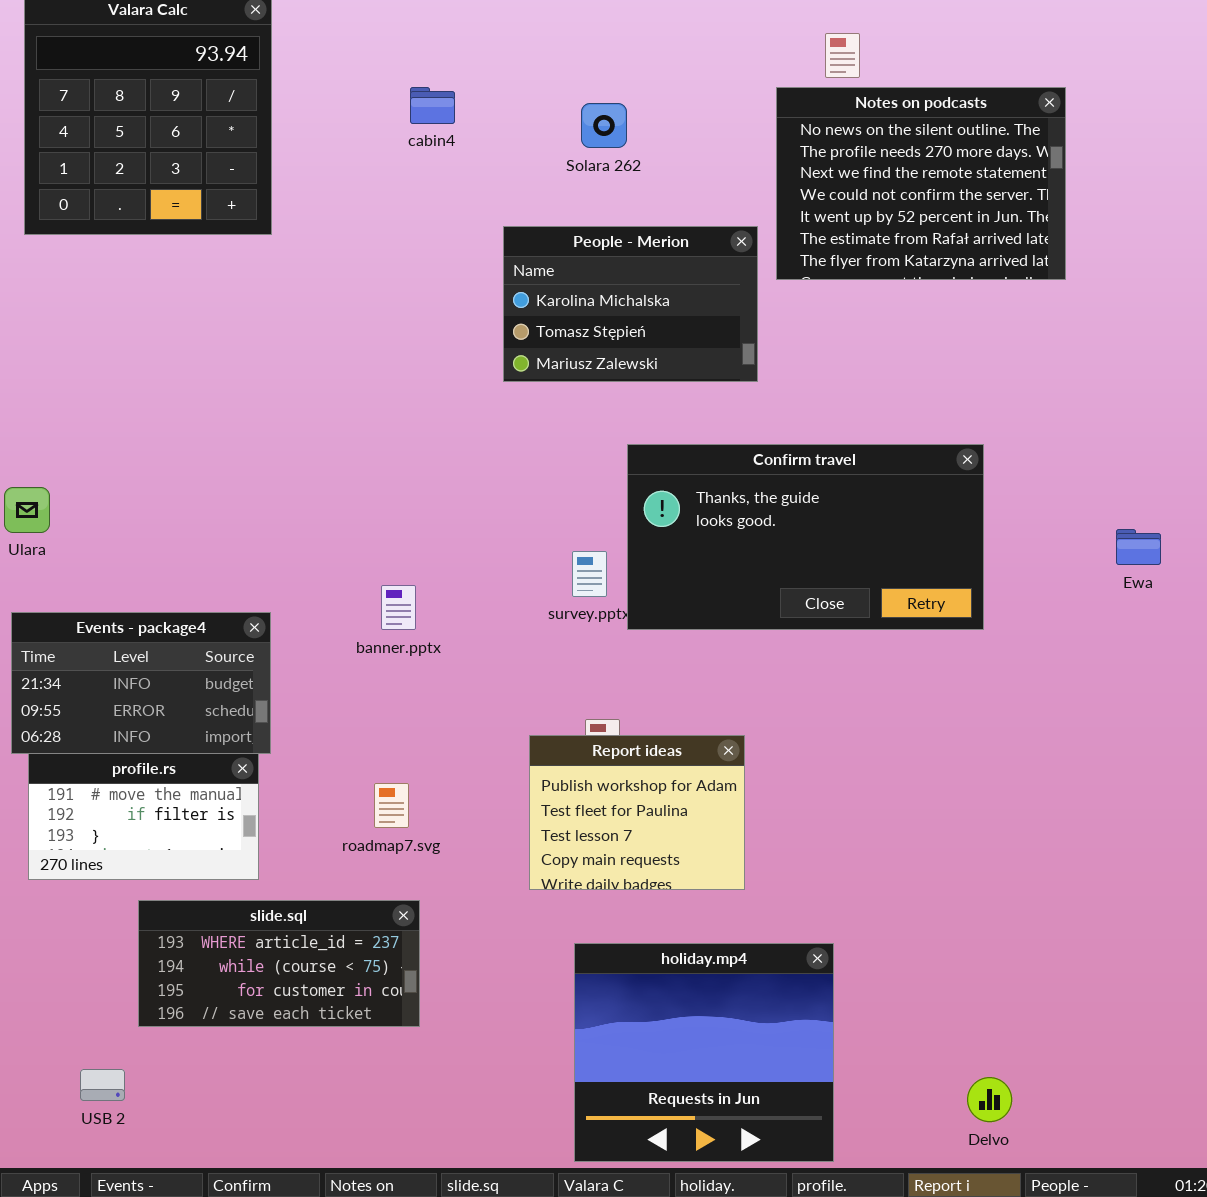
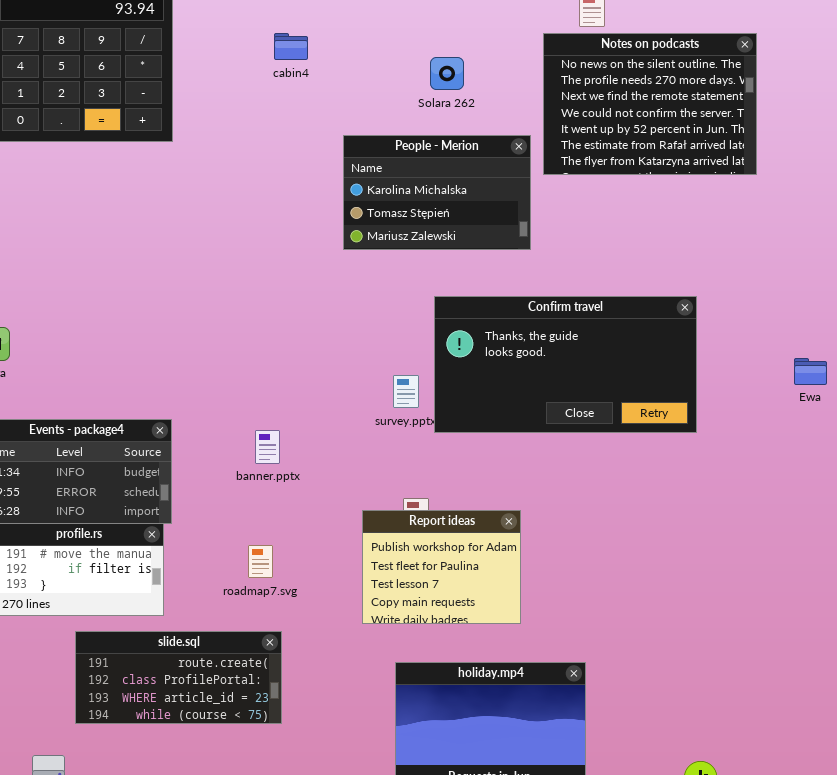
Solara 262: [581,103,627,148] -> [430,57,464,90], moved
banner.pptx: [381,585,416,630] -> [255,430,280,464], moved
slide.sql: [138,900,420,1027] -> [75,631,282,724], scrolled up 2 rows

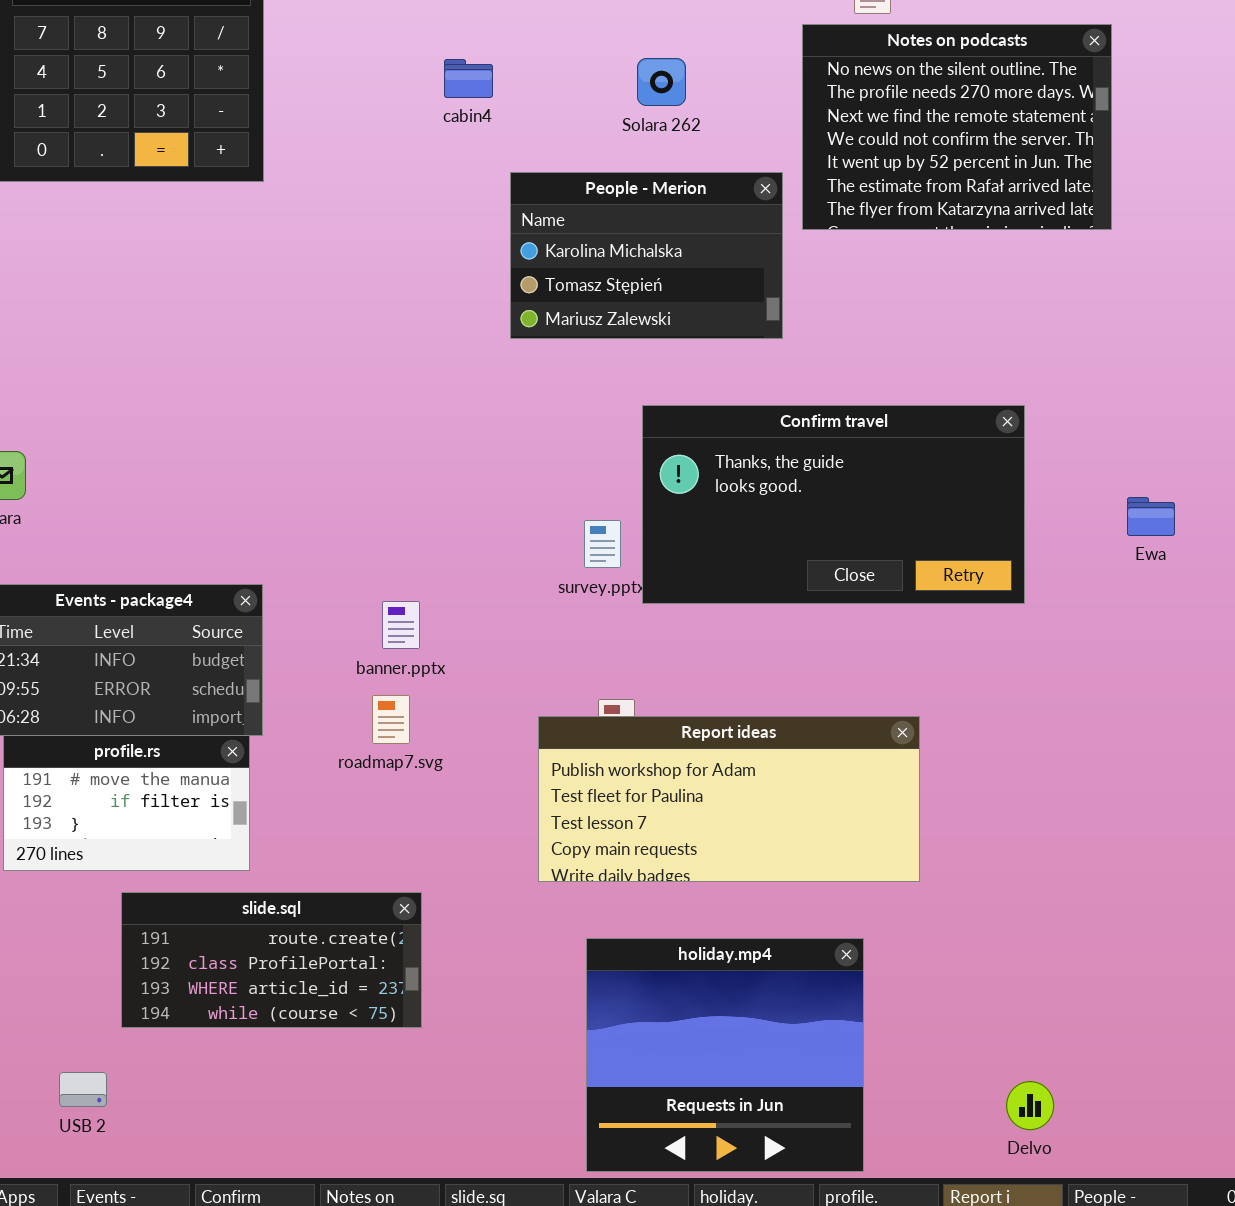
cabin4: [274,33,308,60] -> [444,59,493,98], moved
Ewa: [794,358,827,385] -> [1127,497,1175,536], moved
Report ideas: [362,510,521,624] -> [538,716,920,882], resized
roadmap7.svg: [248,545,273,578] -> [372,695,410,744], moved

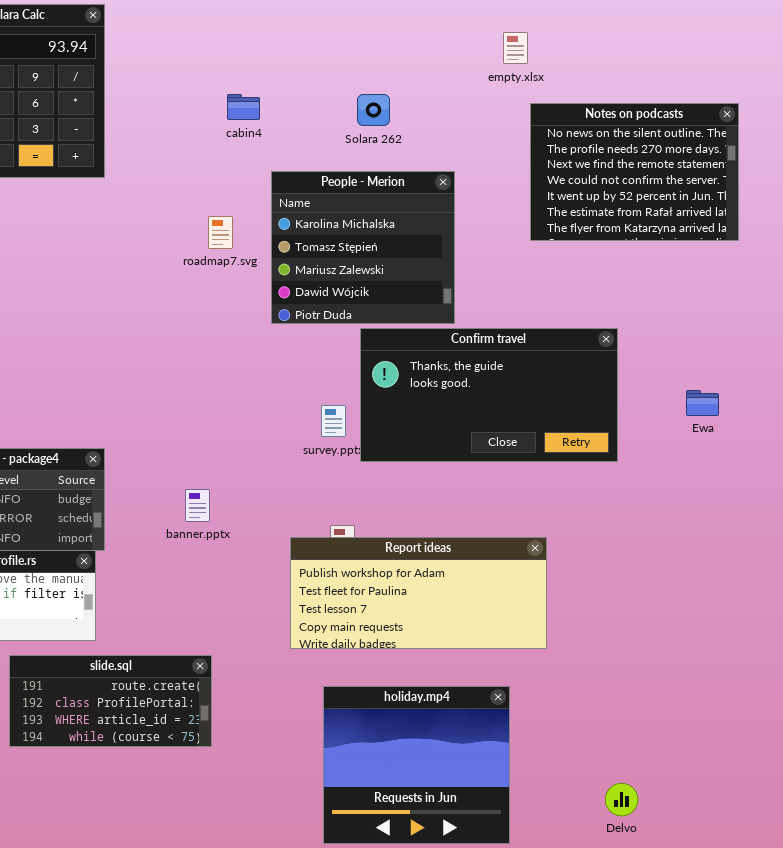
Notes on podcasts: [802,24,1112,230] -> [530,103,739,241], moved
People - Merion: [510,172,783,339] -> [271,171,455,324], resized
banner.pptx: [382,601,420,649] -> [185,489,210,522], moved
roadmap7.svg: [372,695,410,744] -> [208,216,233,249], moved

